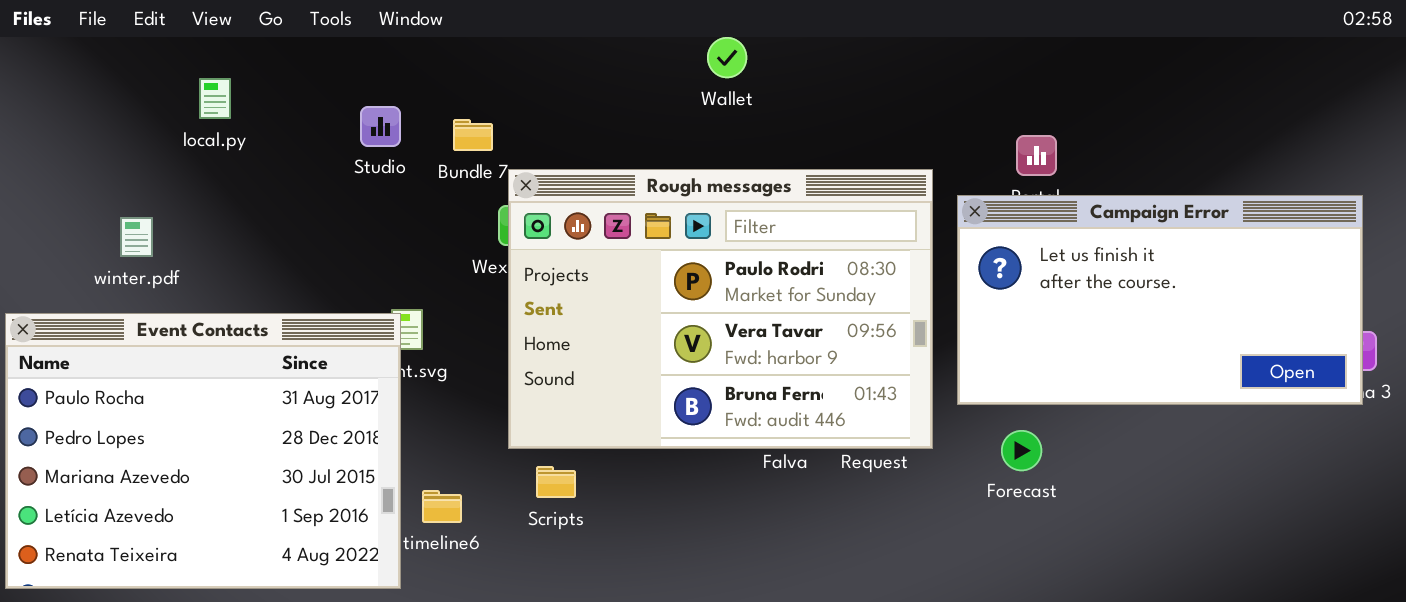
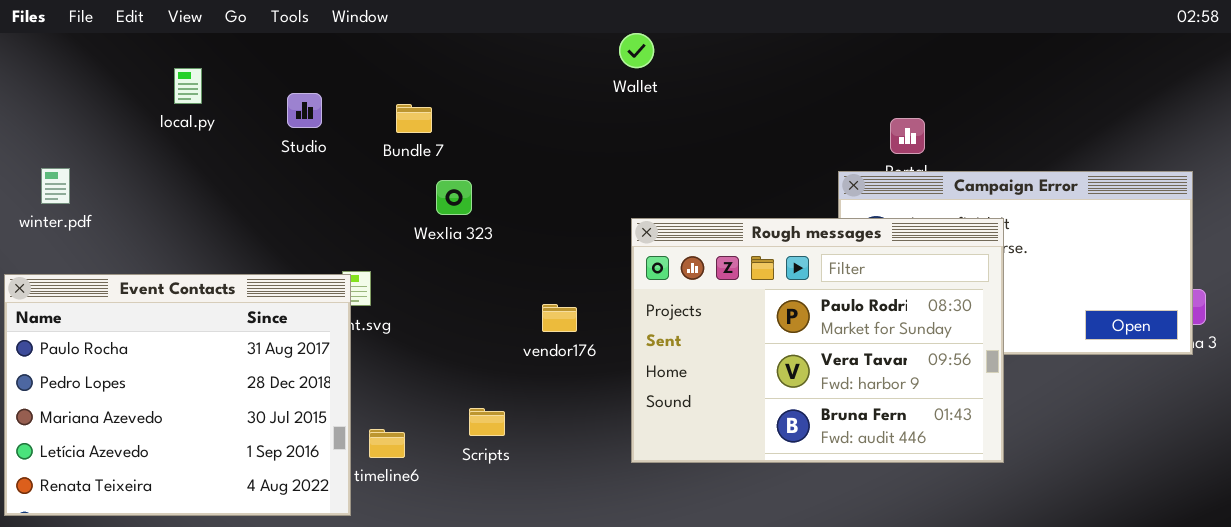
Studio: [360,106,401,147] -> [287,93,322,128], moved
Rough messages: [508,169,933,449] -> [631,218,1004,463], moved
winter.pdf: [120,217,153,257] -> [41,168,70,204], moved

